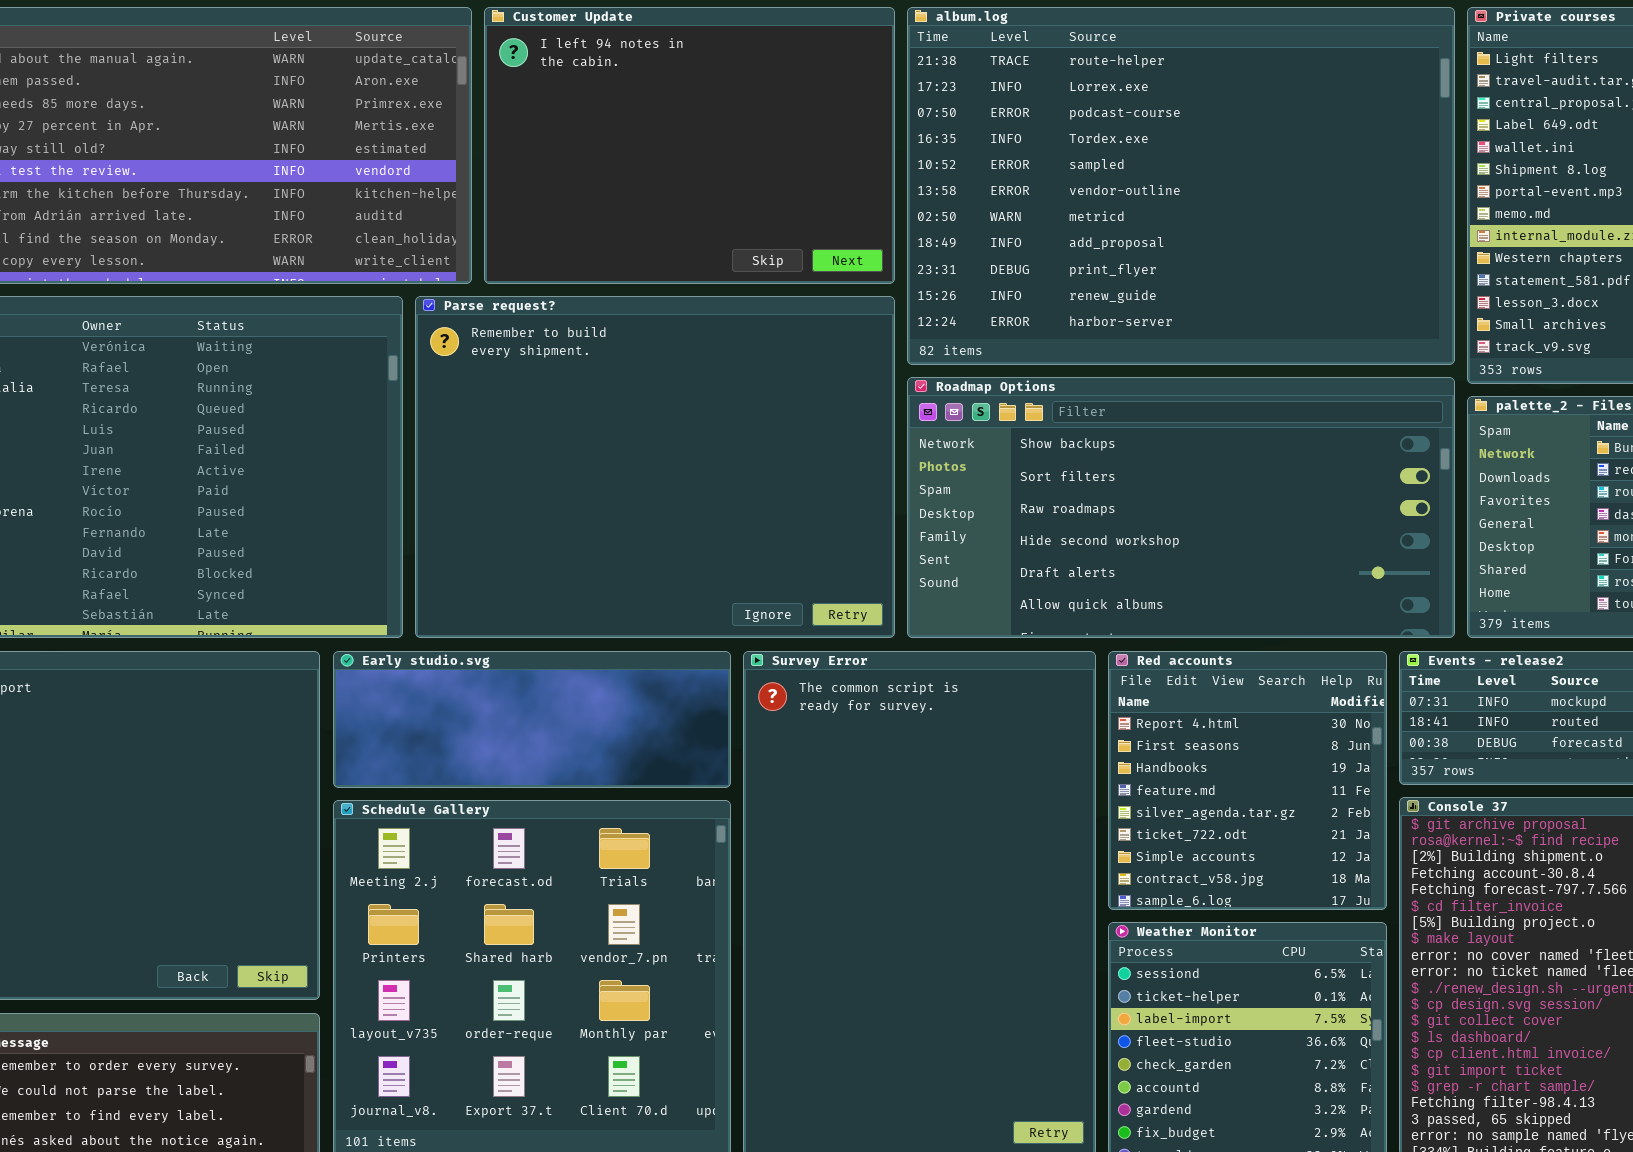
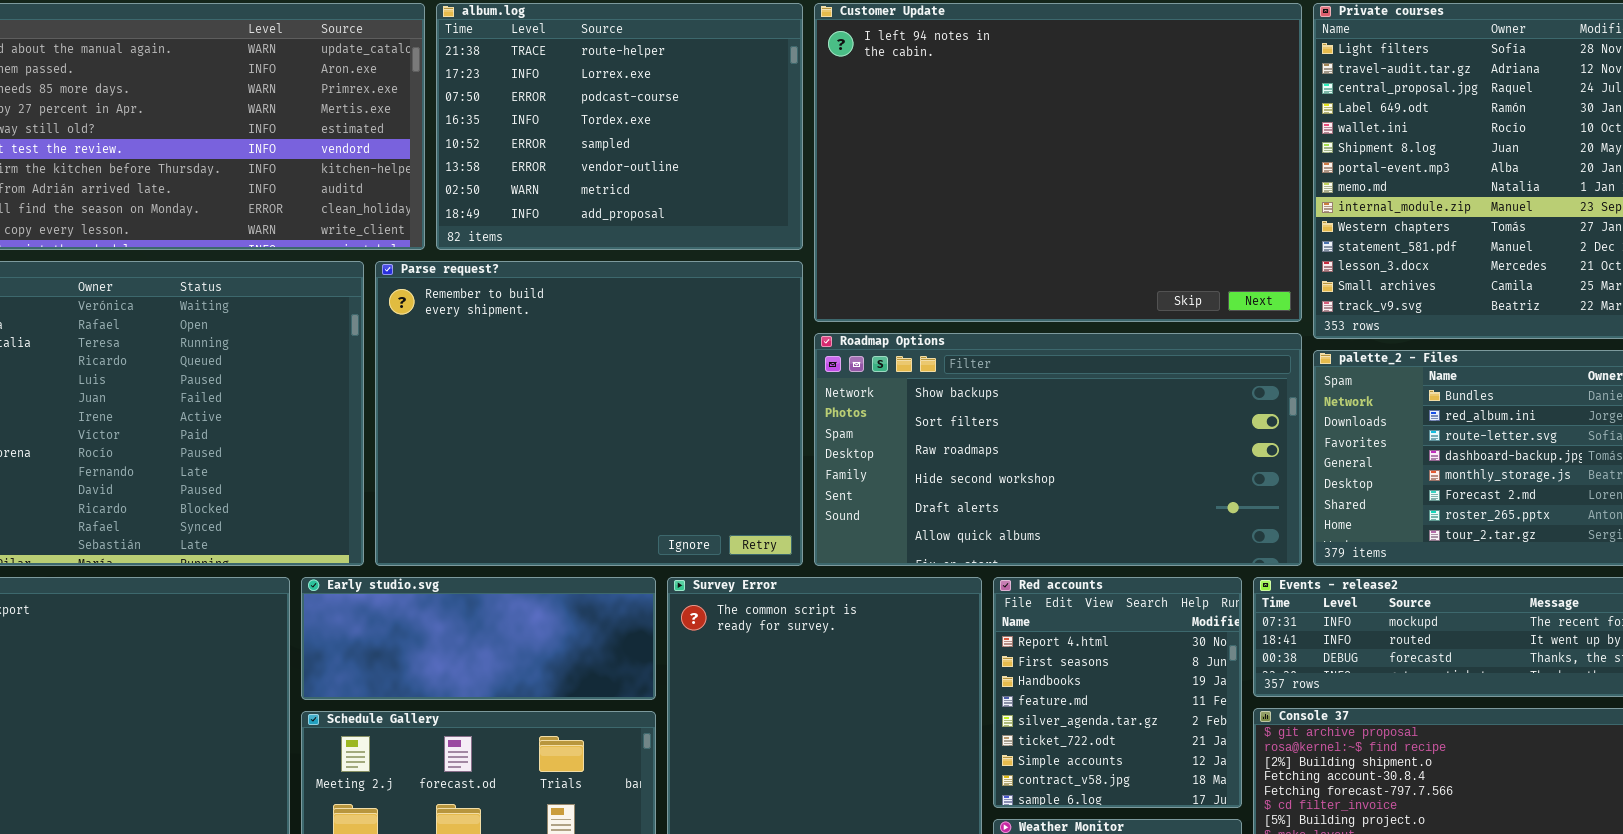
Customer Update: [484,7,895,284] -> [814,3,1302,322], moved, resized
album.log: [907,7,1455,365] -> [436,3,803,250], moved, resized

